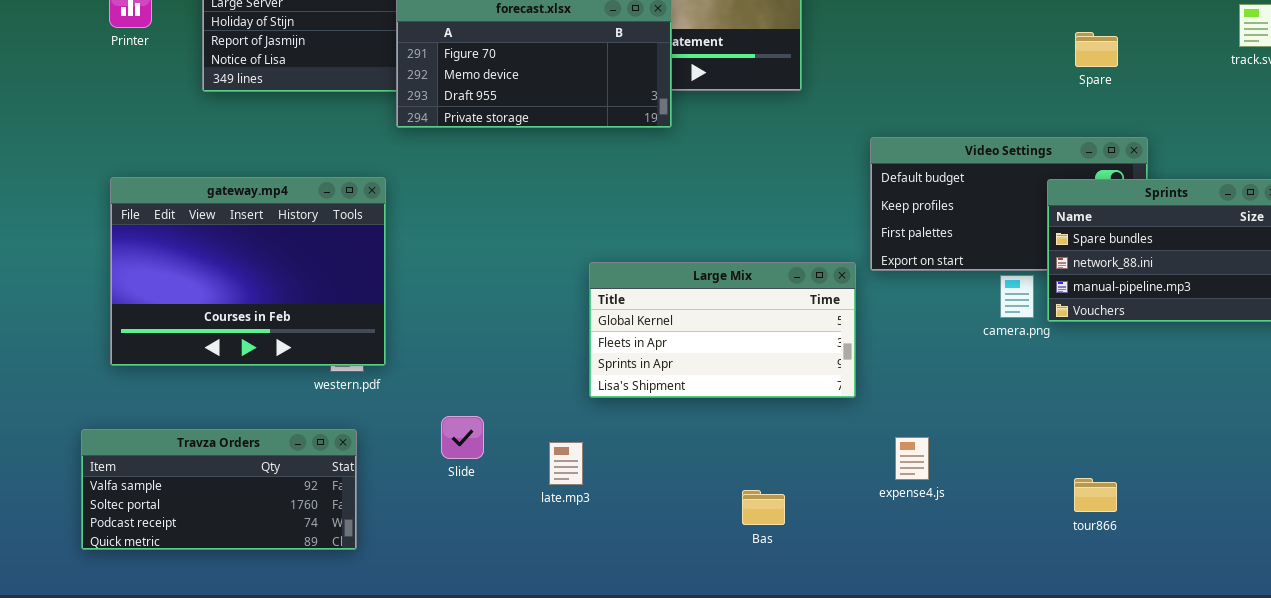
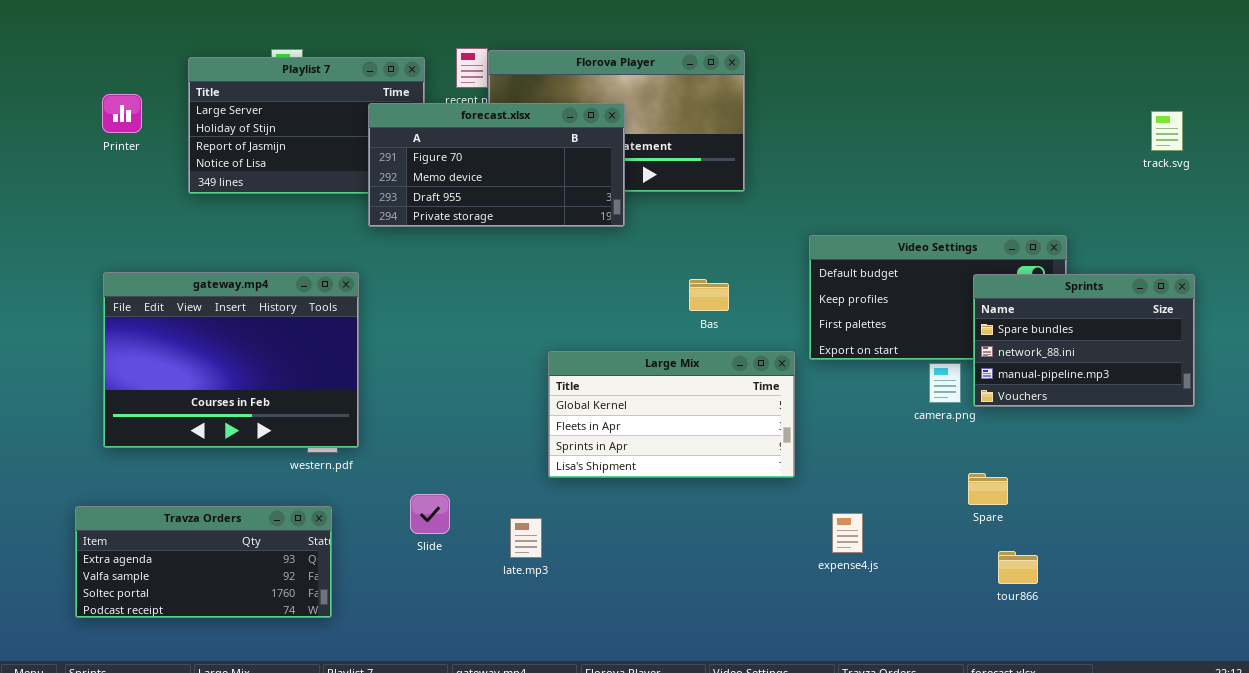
Spare: [1075,32,1118,67] -> [968,473,1008,505], moved
Travza Orders: [81,429,357,550] -> [75,506,332,618], scrolled up 1 row
Bas: [742,490,785,525] -> [689,279,729,311], moved

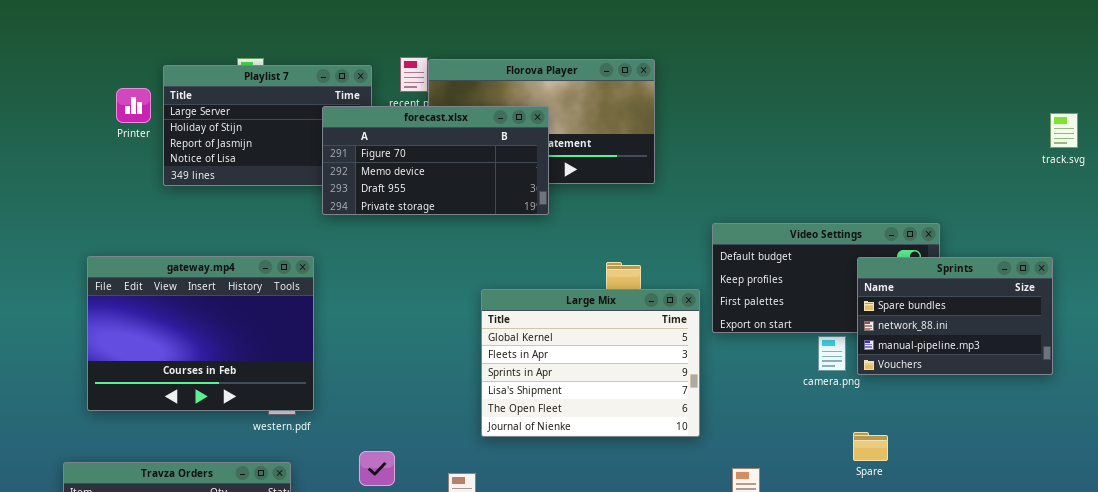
Printer: [102,94,142,133] -> [116,88,151,123], moved
track.svg: [1151,111,1183,151] -> [1050,113,1078,148], moved
Large Mix: [548,351,795,478] -> [481,289,700,437], resized

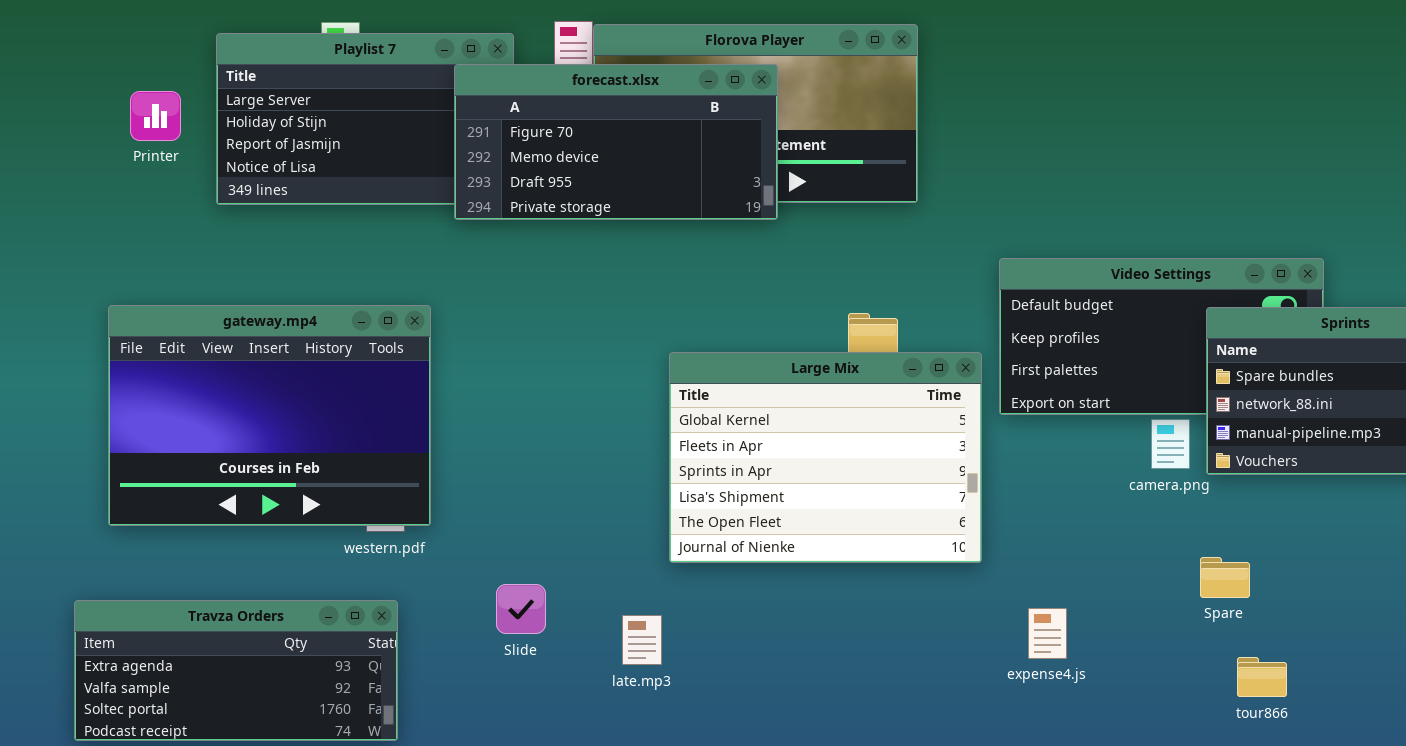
Printer: [116,88,151,123] -> [130,91,181,141], moved
forecast.xlsx: [322,106,549,215] -> [454,64,778,220], moved

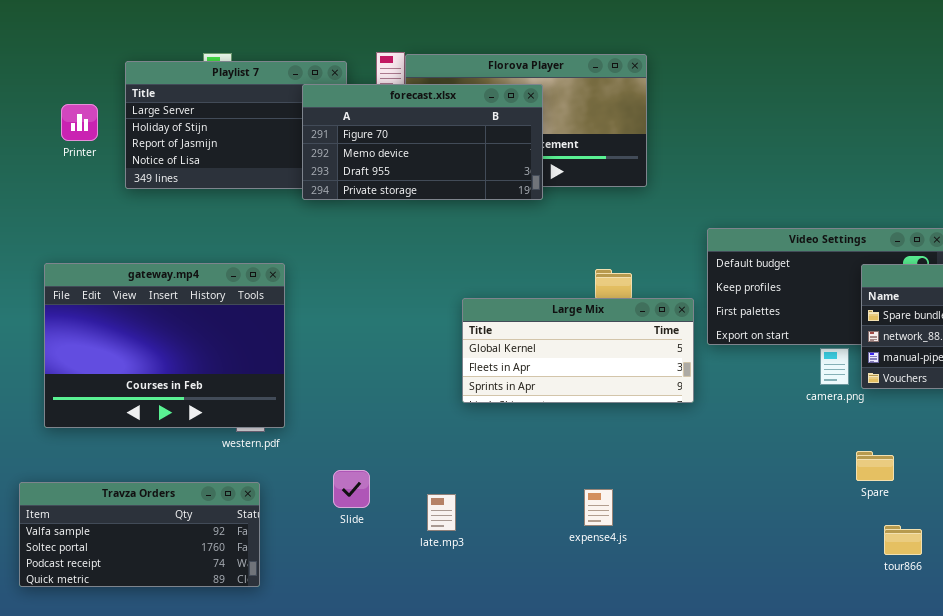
Large Mix: [669,352,982,563] -> [462,298,694,403], resized
Travza Orders: [74,600,398,741] -> [19,482,260,587], scrolled down 1 row
expense4.js: [1028,608,1067,659] -> [584,489,613,526], moved

